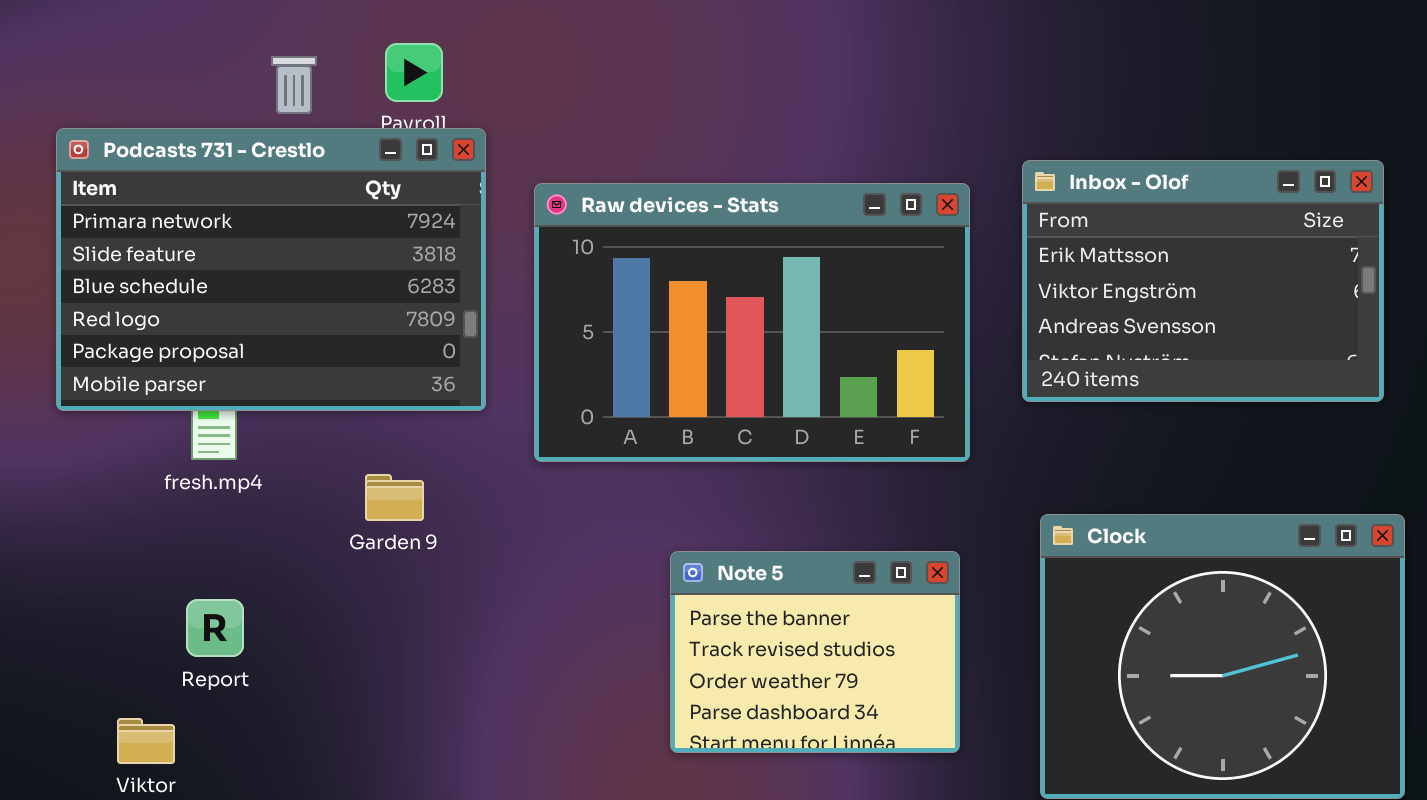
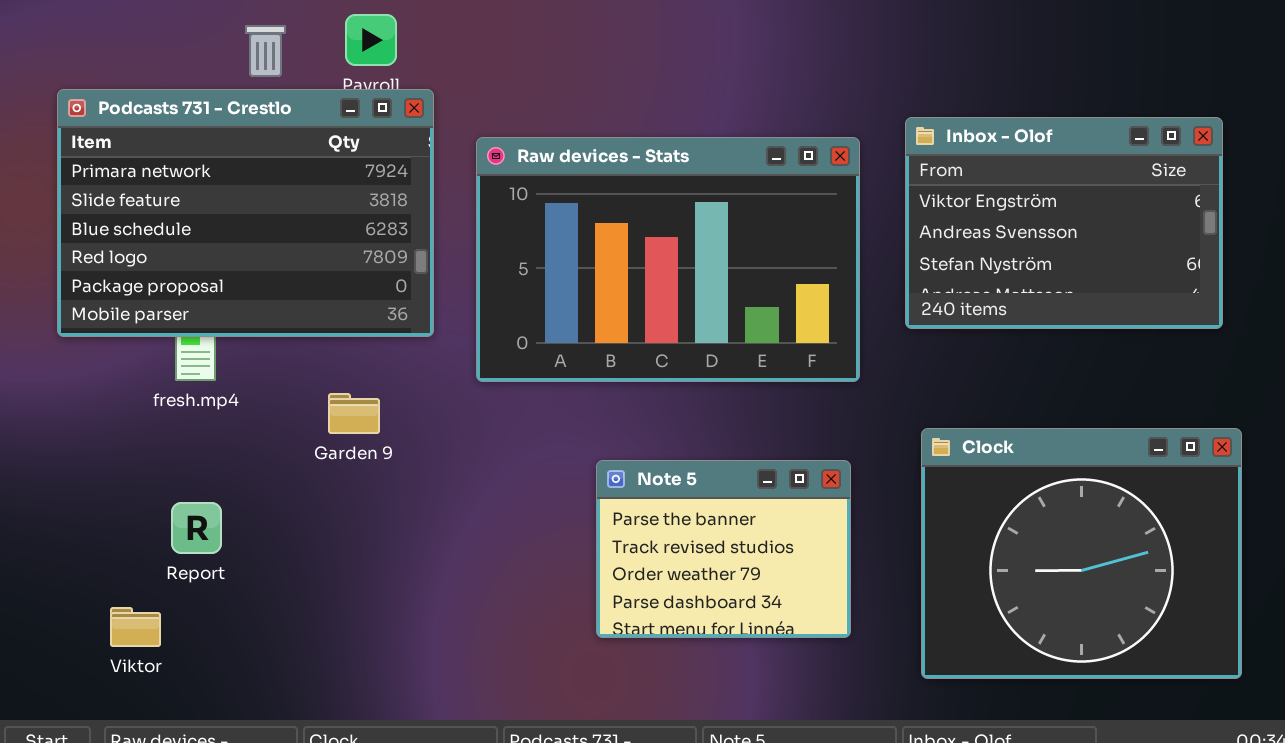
Inbox - Olof: [1022,160,1384,402] -> [905,117,1223,329], scrolled down 1 row

